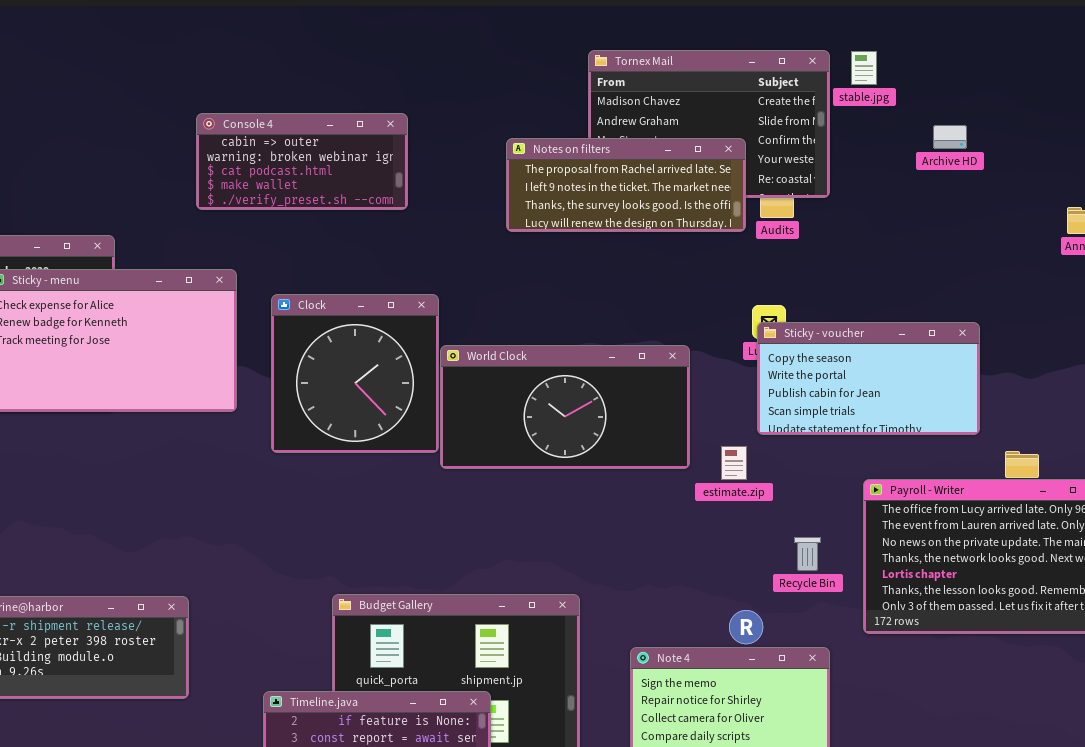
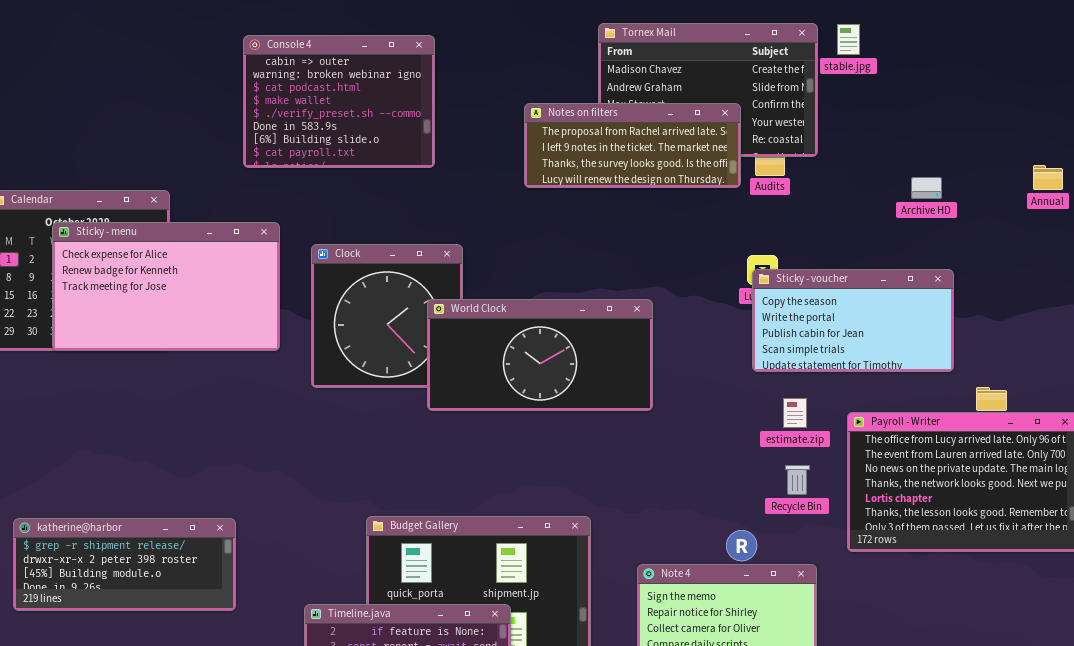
Console 4: [196,113,408,210] -> [243,35,435,168], resized
Archive HD: [933,125,967,149] -> [911,177,942,199], moved
World Clock: [440,345,690,469] -> [427,299,653,411], moved
estimate.zip: [721,446,747,480] -> [783,398,807,428], moved

